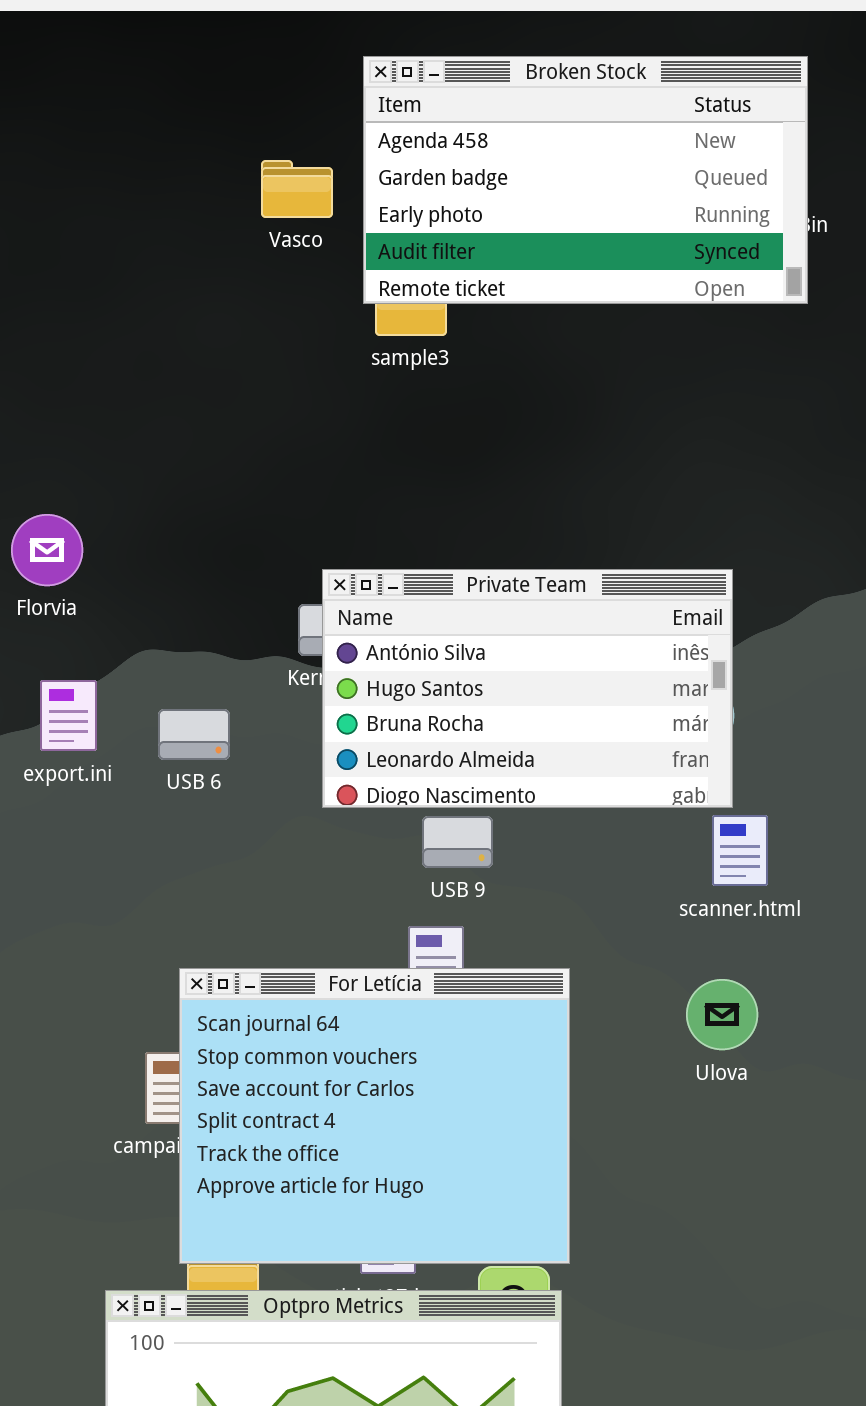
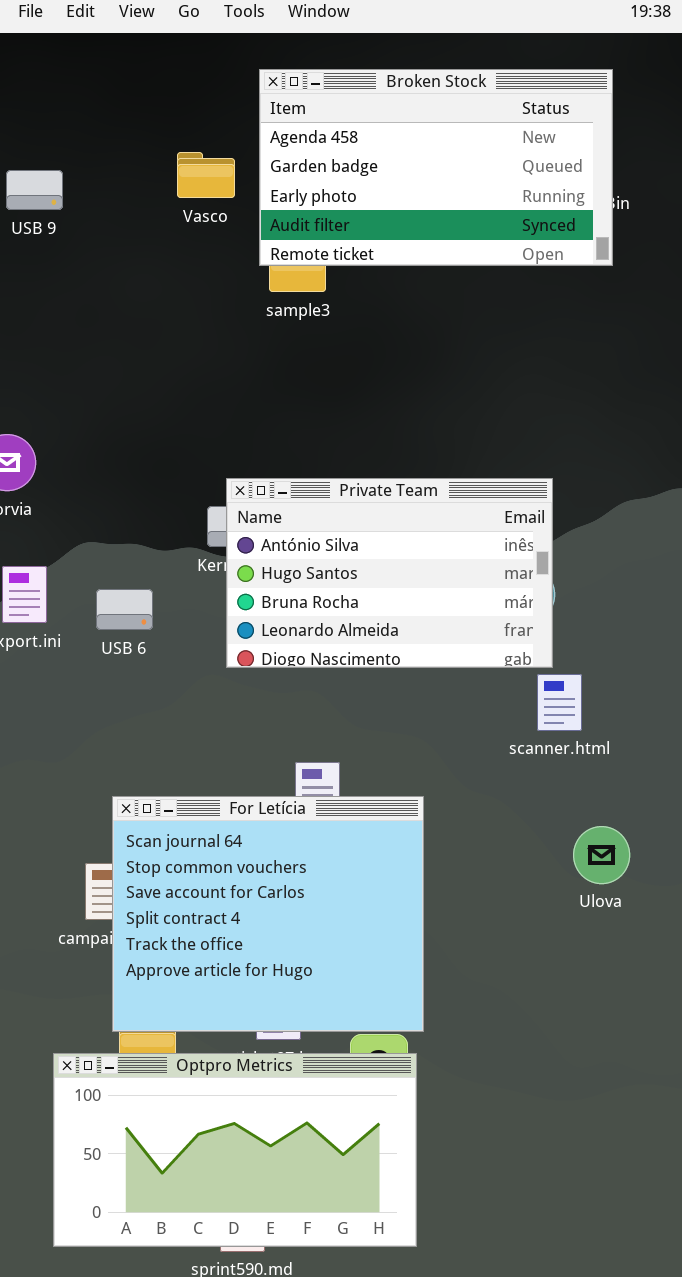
USB 9: [422,816,493,868] -> [6,170,63,210], moved
Ulova: [686,979,758,1050] -> [573,826,630,884], moved

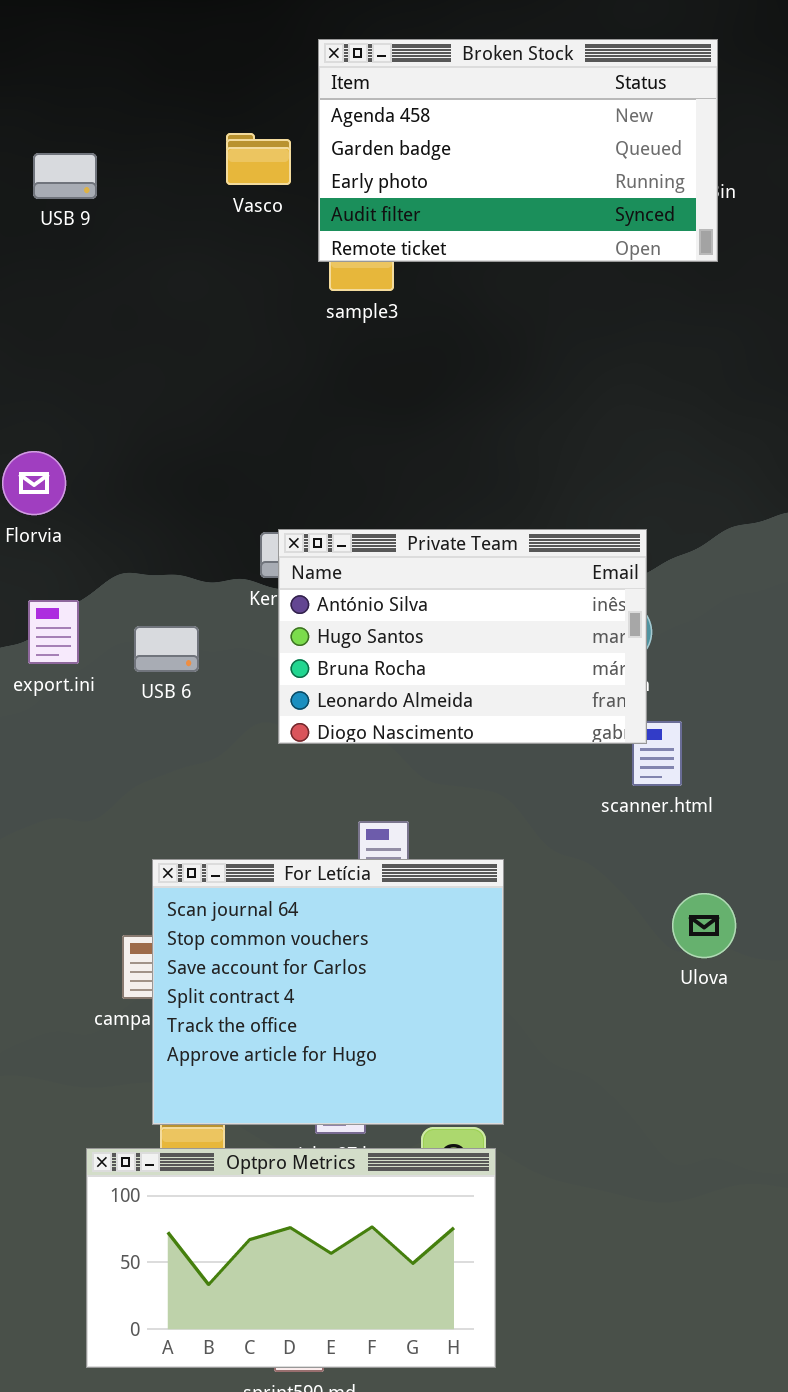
Private Team: [226,478,553,668] -> [278,529,647,744], moved

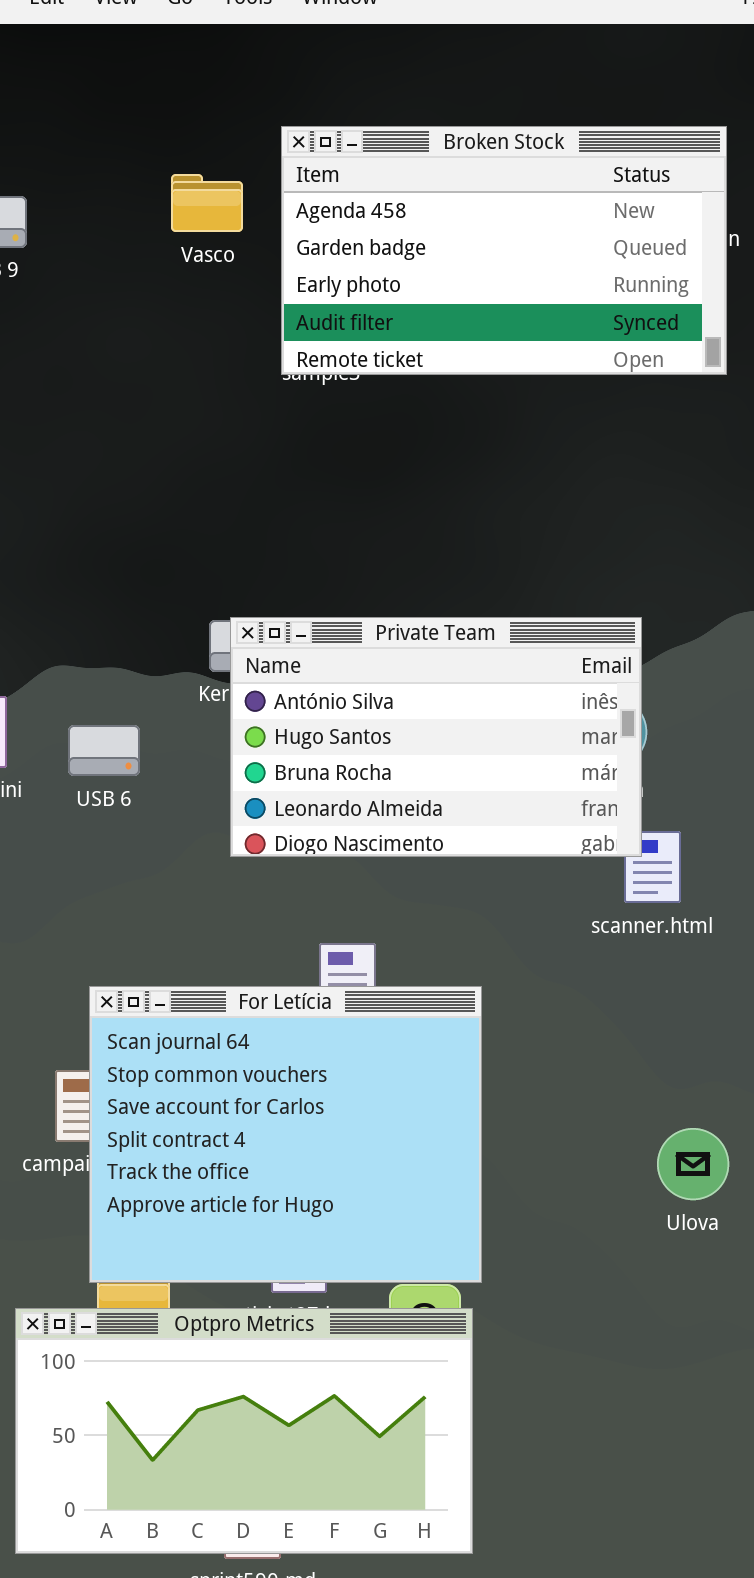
Broken Stock: [318,39,718,262] -> [281,126,727,375], moved
Ulova: [672,893,736,958] -> [657,1128,729,1200], moved

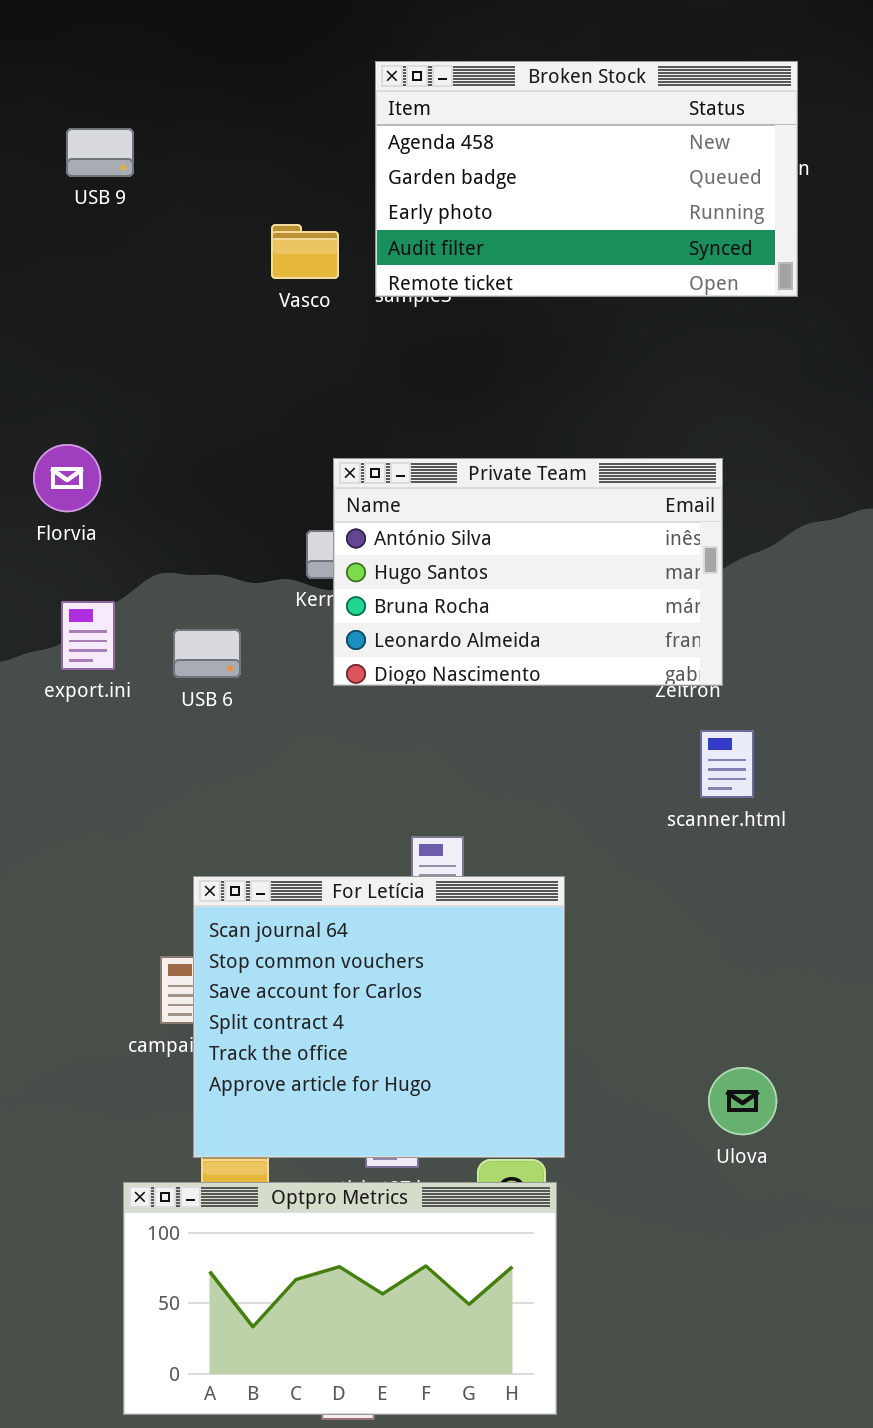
Vasco: [171,174,243,232] -> [271,224,339,279], moved
Private Team: [230,617,642,857] -> [333,458,723,686], moved
Ulova: [657,1128,729,1200] -> [708,1067,777,1135], moved

